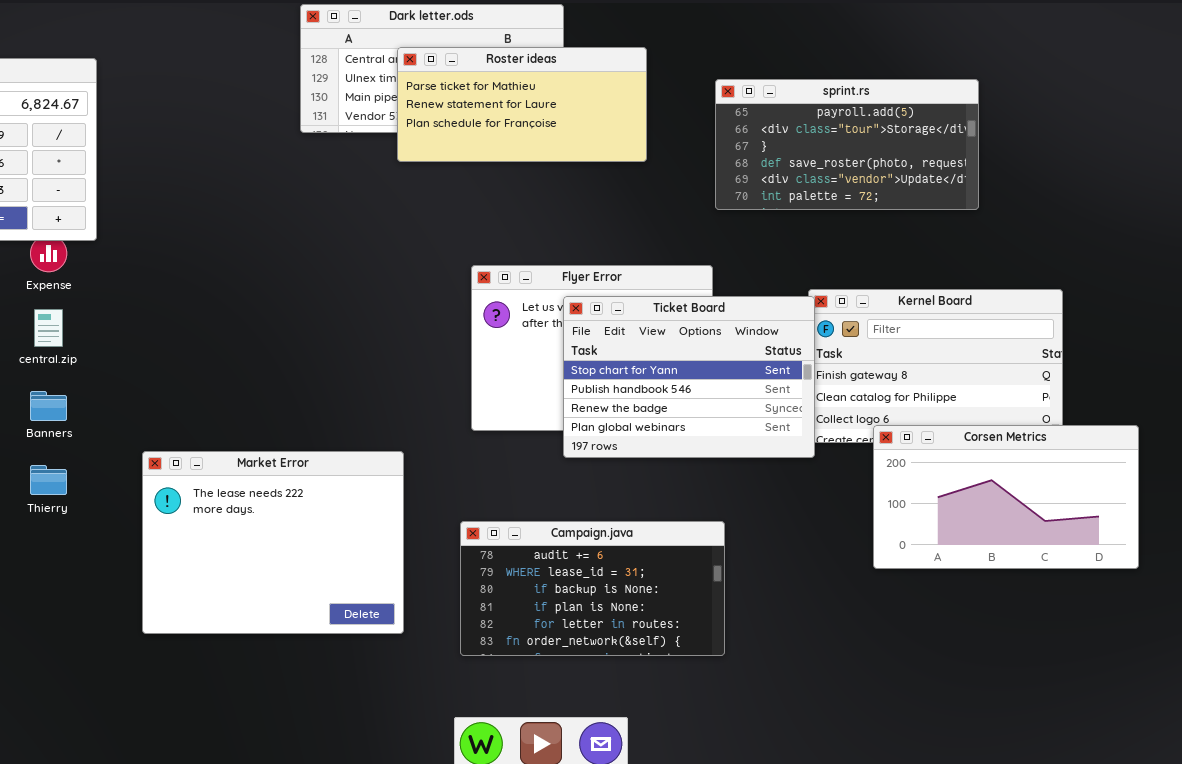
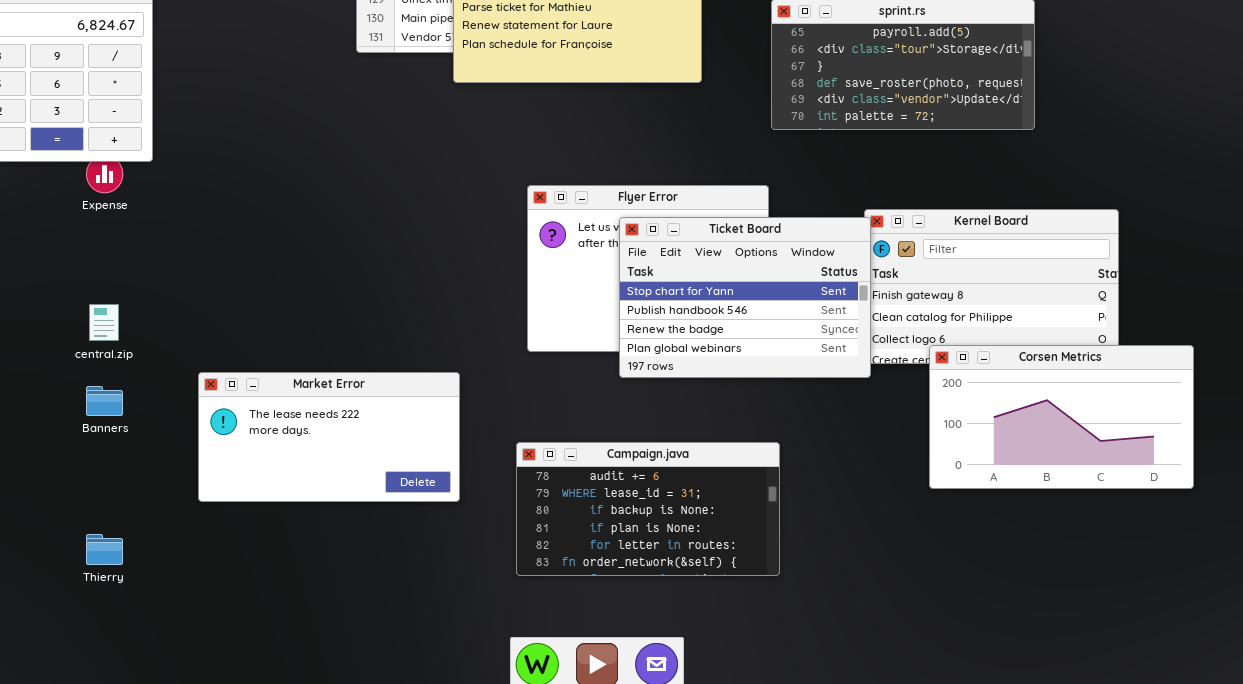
central.zip: [34,309,63,347] -> [89,304,119,341], moved
Banners: [30,391,67,421] -> [86,386,123,416], moved
Market Error: [142,451,404,634] -> [198,372,460,502], resized
Thierry: [30,465,67,495] -> [86,534,123,565], moved

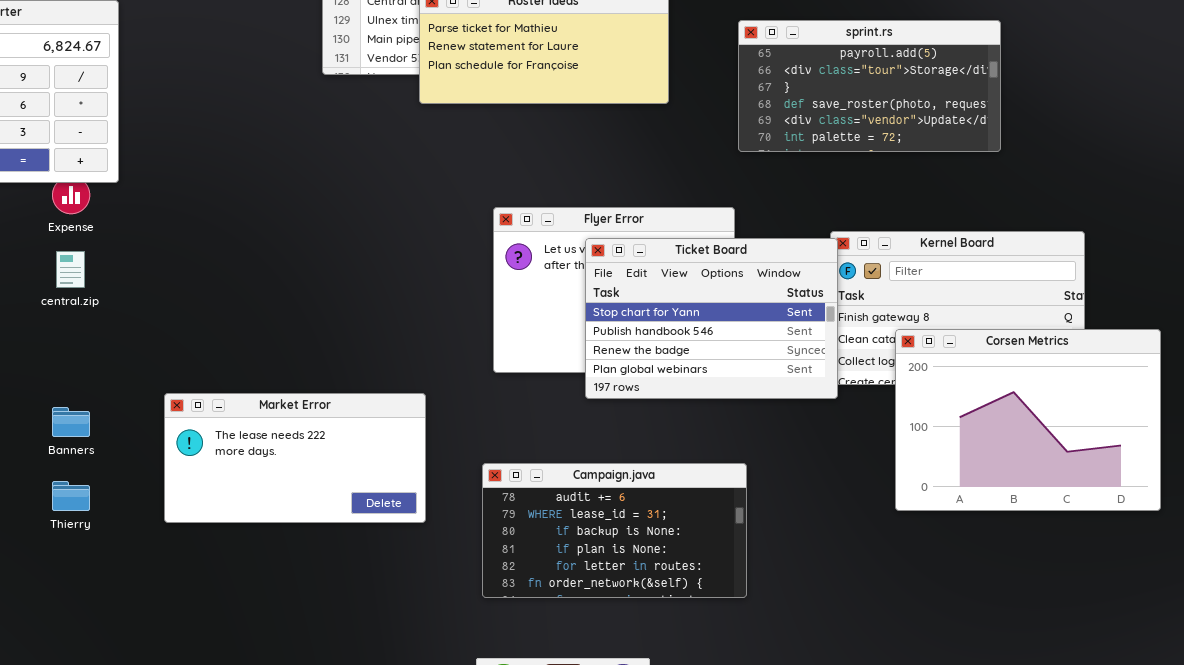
central.zip: [89,304,119,341] -> [56,251,85,288], moved
Corsen Metrics: [929,345,1194,489] -> [895,329,1161,511], resized
Thierry: [86,534,123,565] -> [52,481,90,511], moved

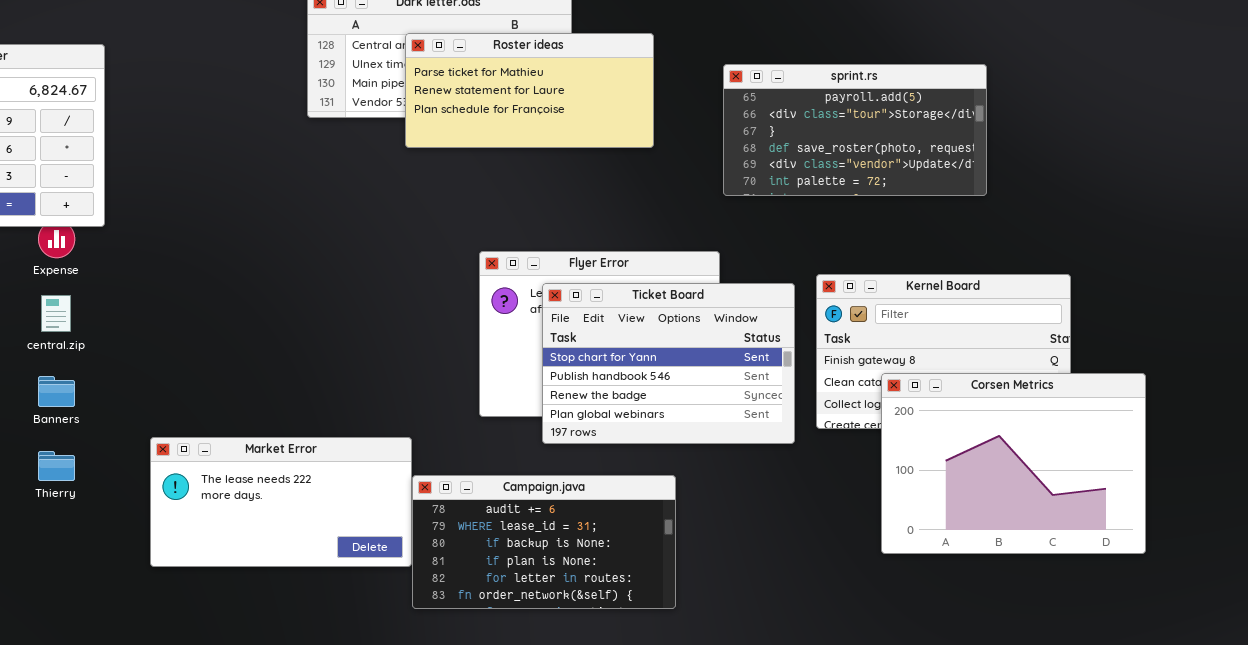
Ticket Board: [585,238,838,399] -> [542,283,795,444], moved
Banners: [52,407,90,437] -> [38,376,75,407], moved
Campaign.java: [482,463,747,598] -> [412,475,676,609], moved
Thierry: [52,481,90,511] -> [38,451,75,481], moved

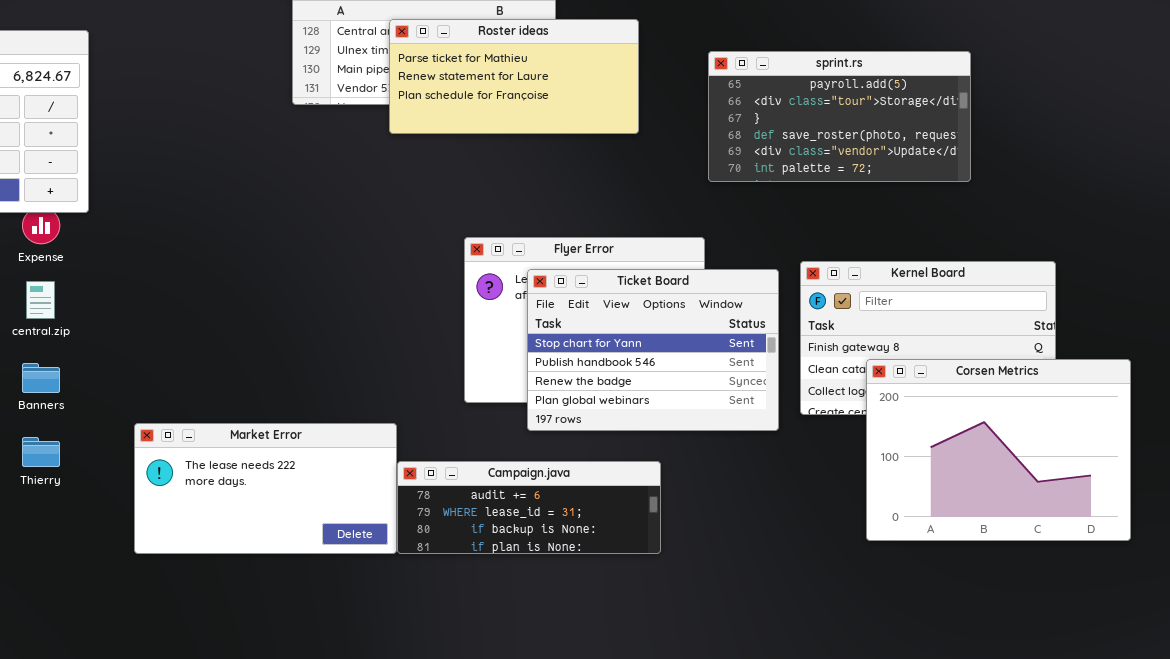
Campaign.java: [412,475,676,609] -> [397,461,661,554], resized

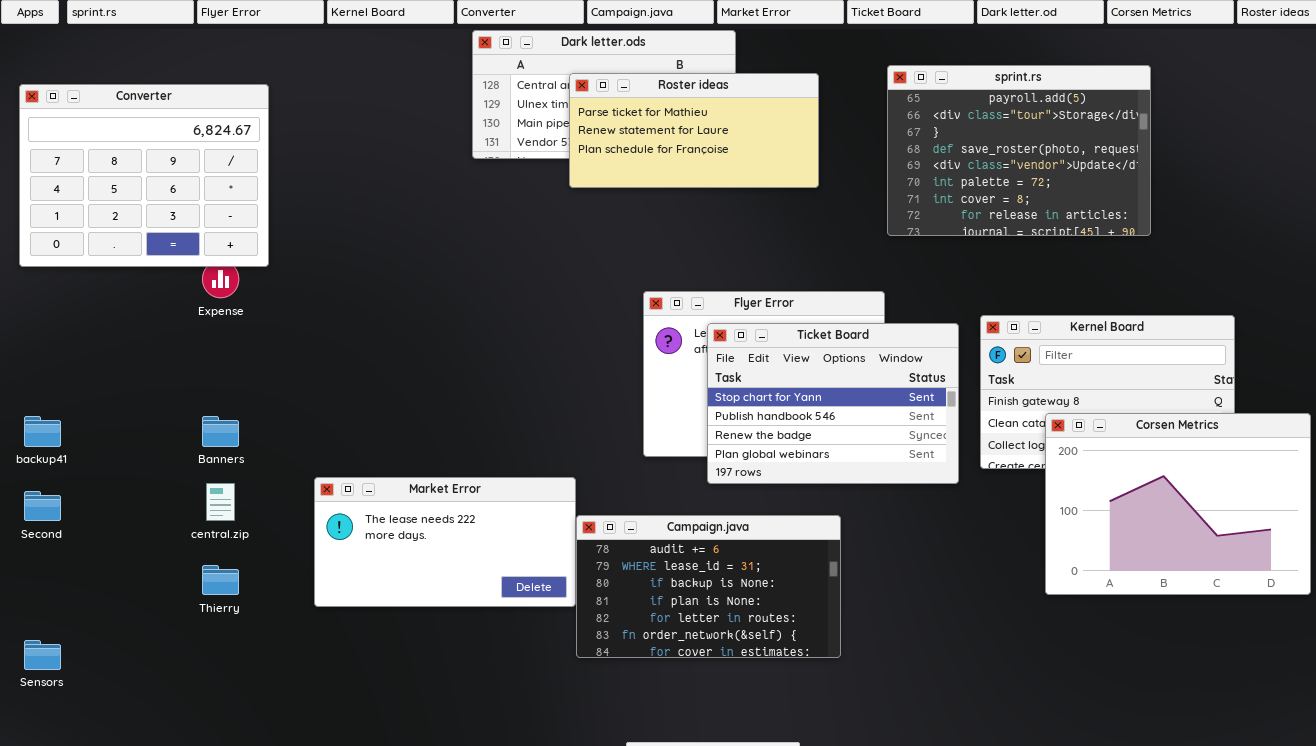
sprint.rs: [708,51,971,182] -> [887,65,1151,236], resized
central.zip: [26,281,55,319] -> [206,483,235,521], moved
Thierry: [22,437,60,467] -> [202,565,239,595], moved
Campaign.java: [397,461,661,554] -> [576,515,841,658], resized

